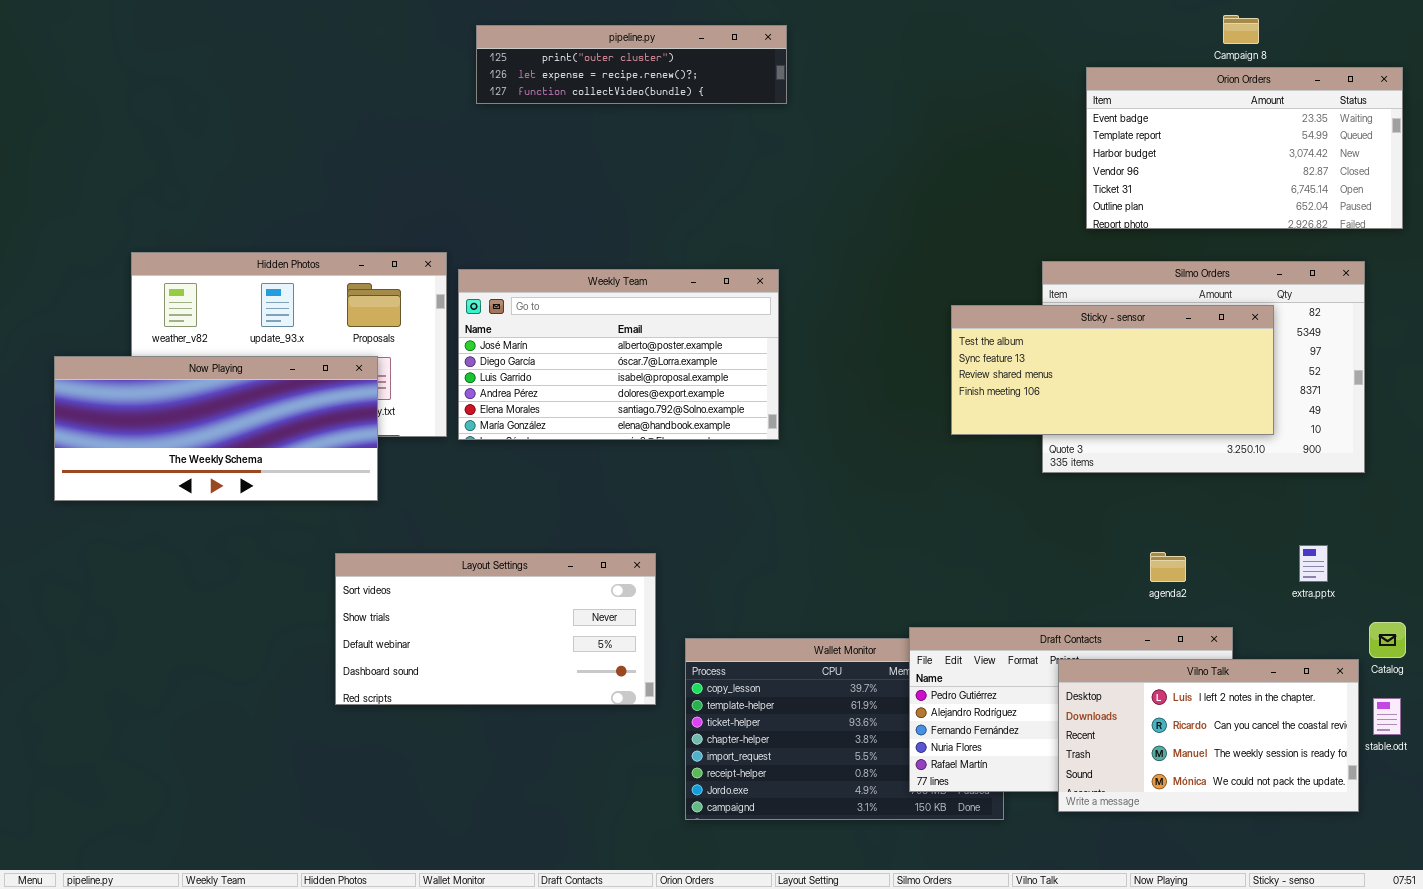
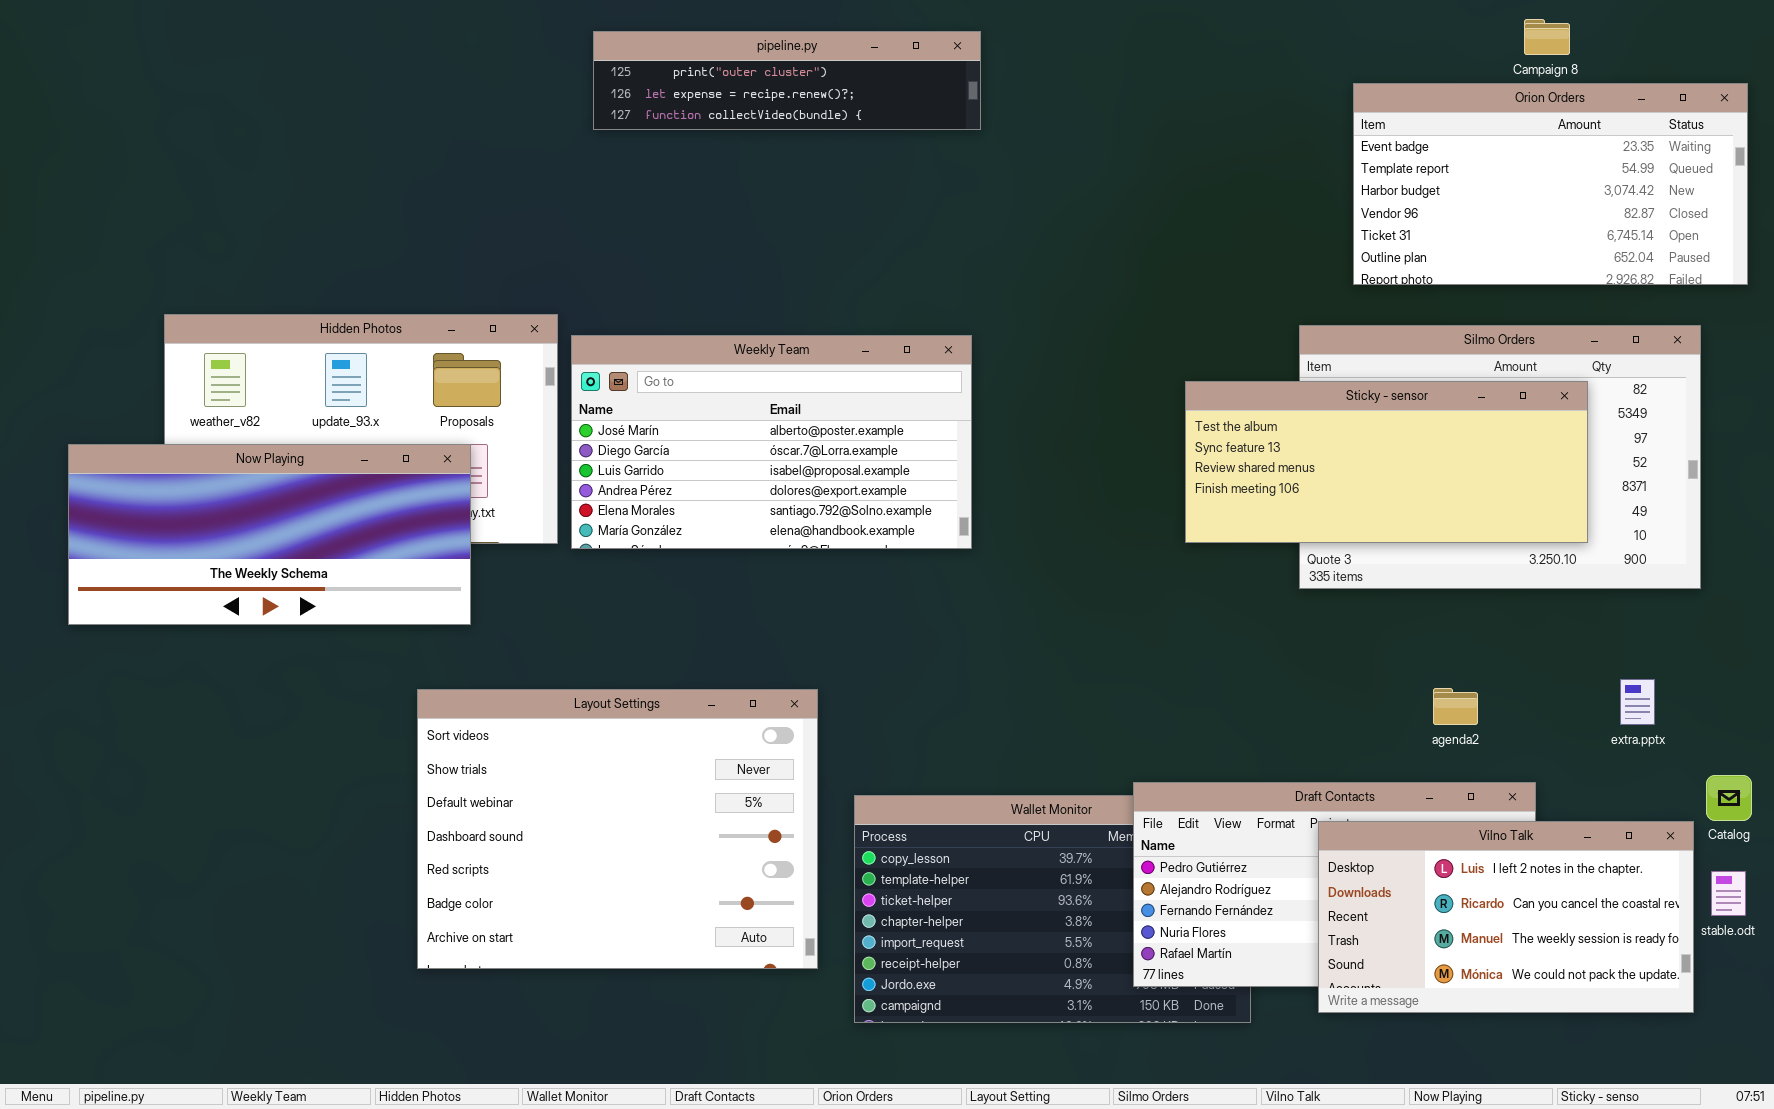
Layout Settings: [335,553,656,705] -> [417,689,818,969], resized

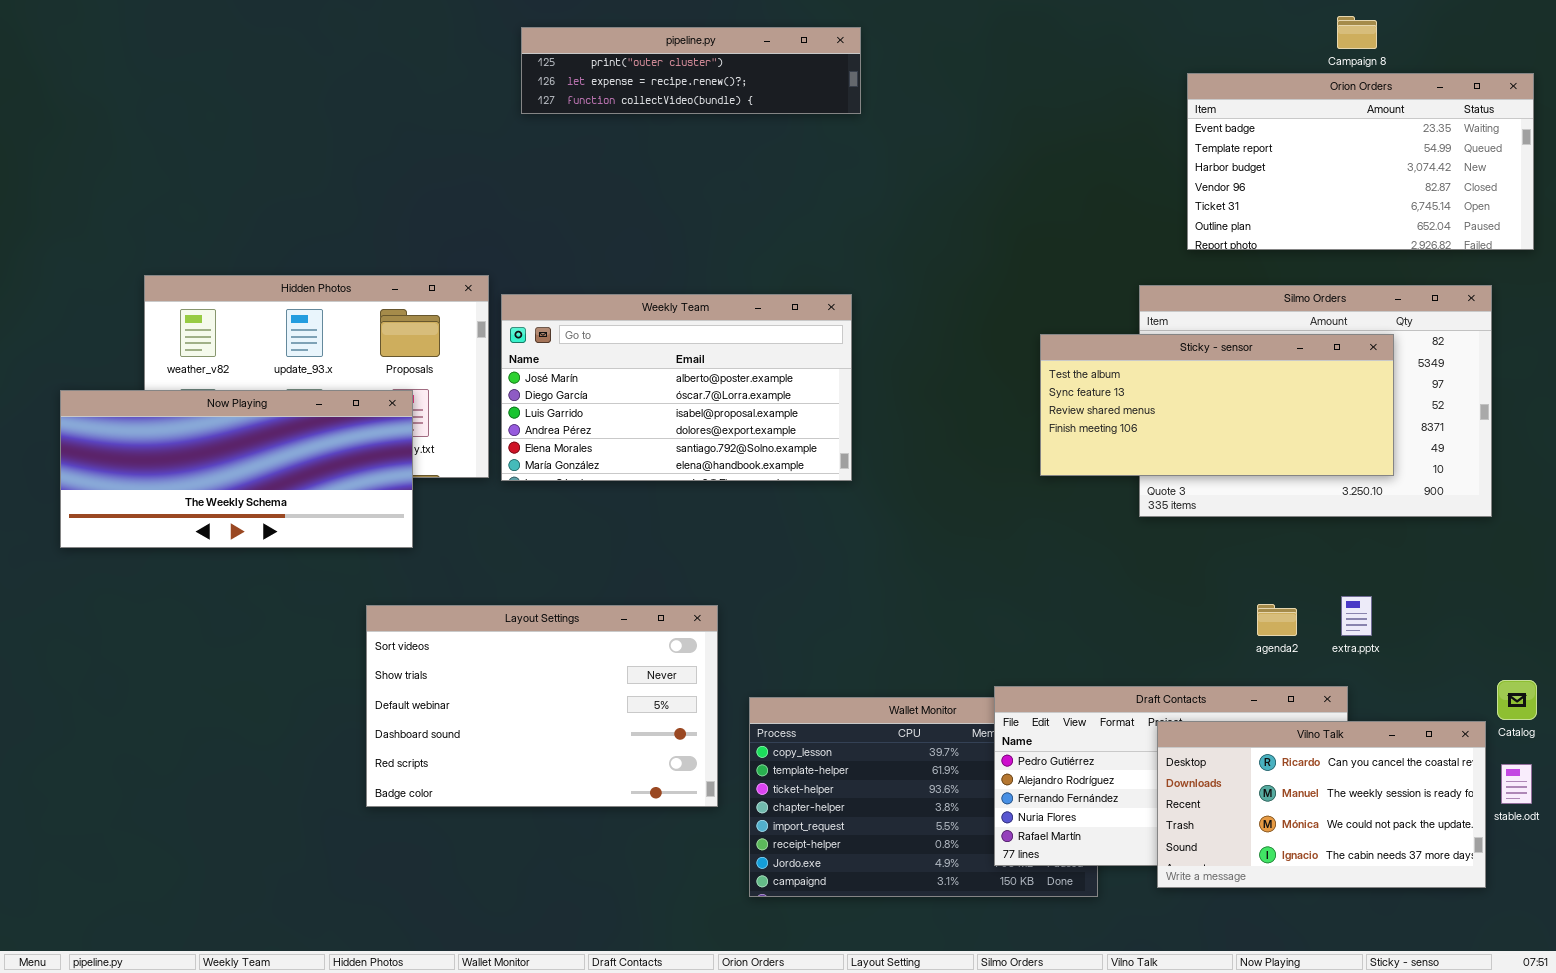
extra.pptx: [1620,679,1655,725] -> [1341,596,1372,636], moved
Layout Settings: [417,689,818,969] -> [366,605,718,807], resized
Vilno Talk: [1318,821,1694,1013] -> [1157,721,1486,888], scrolled down 1 row

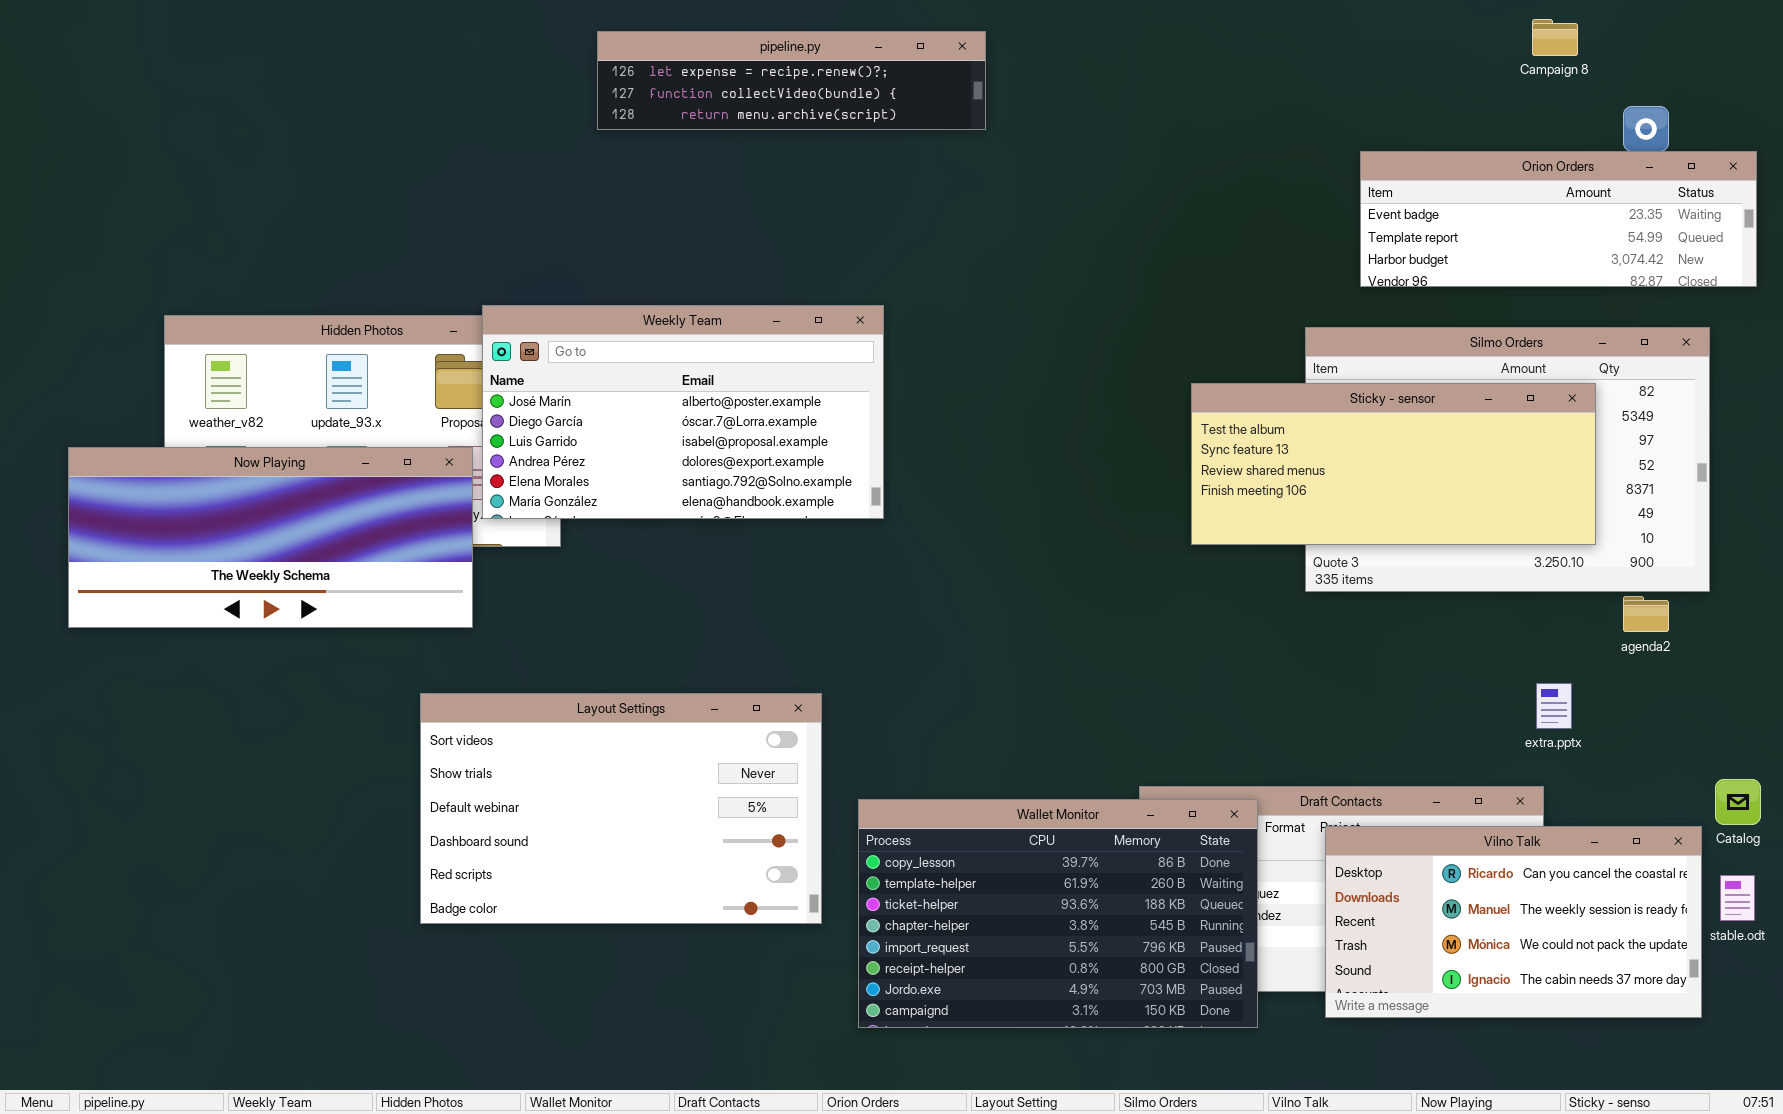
pipeline.py: [521,27,861,114] -> [597,31,986,130], scrolled down 1 row
Orion Orders: [1187,73,1534,250] -> [1360,151,1757,287], resized
Weekly Team: [501,294,852,481] -> [482,305,884,519], moved
agenda2: [1257,604,1297,636] -> [1623,596,1669,632], moved
Wallet Monitor: [749,697,1098,897] -> [858,799,1258,1028], raised

